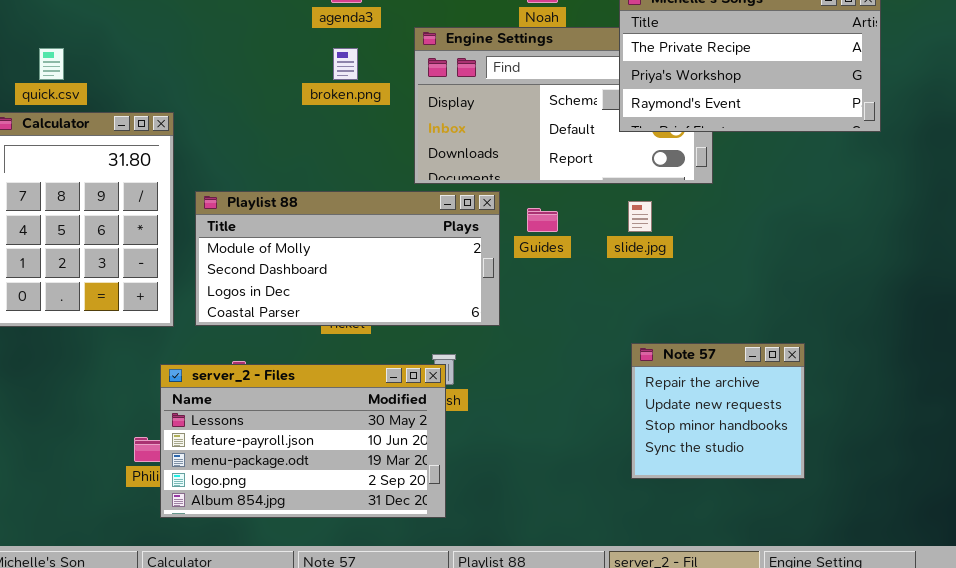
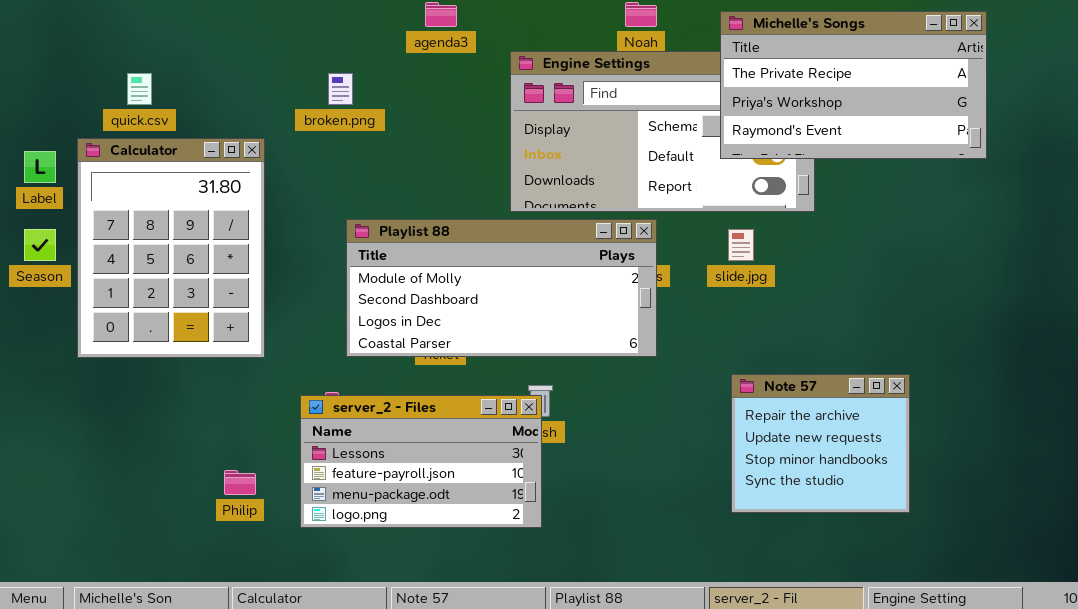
broken.png: [333,48,358,80] -> [328,73,353,105], moved
Playlist 88: [195,191,500,326] -> [346,219,657,357], moved
server_2 - Files: [160,364,446,518] -> [300,395,542,528], resized

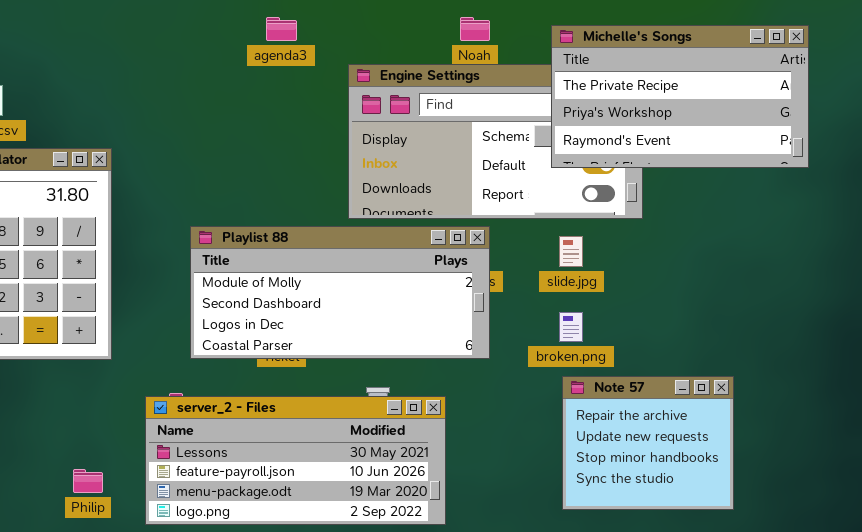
broken.png: [328,73,353,105] -> [559,312,583,342], moved
server_2 - Files: [300,395,542,528] -> [145,396,446,525], resized

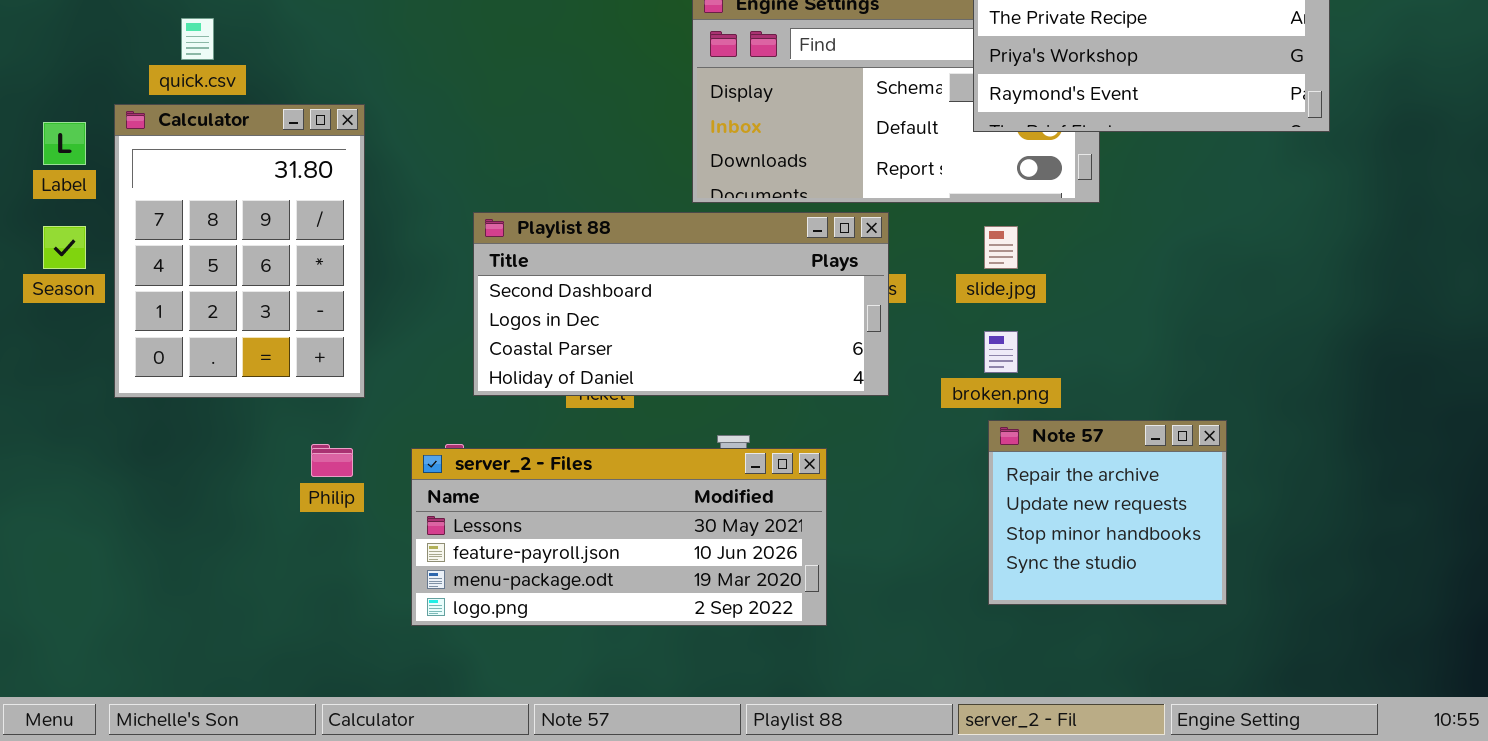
Playlist 88: [190,226,490,359] -> [473,212,889,396], scrolled down 1 row
Philip: [73,469,103,493] -> [311,444,353,477], moved

